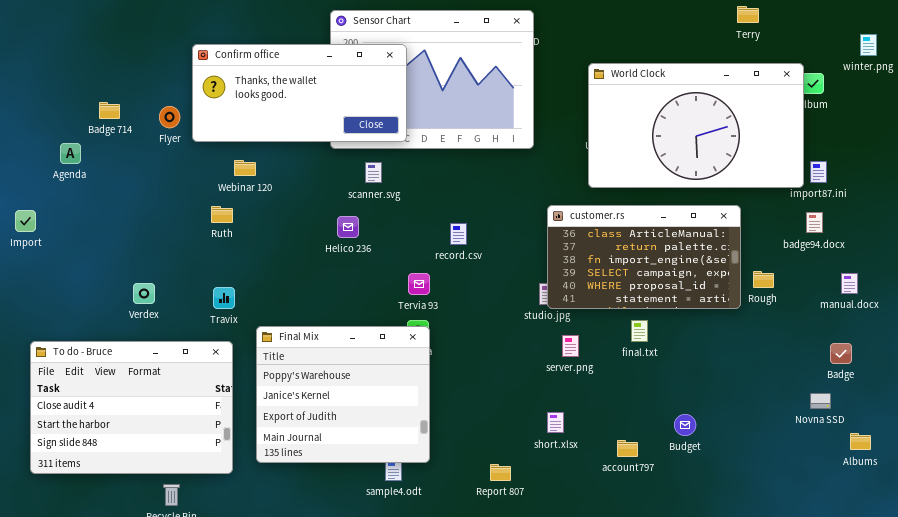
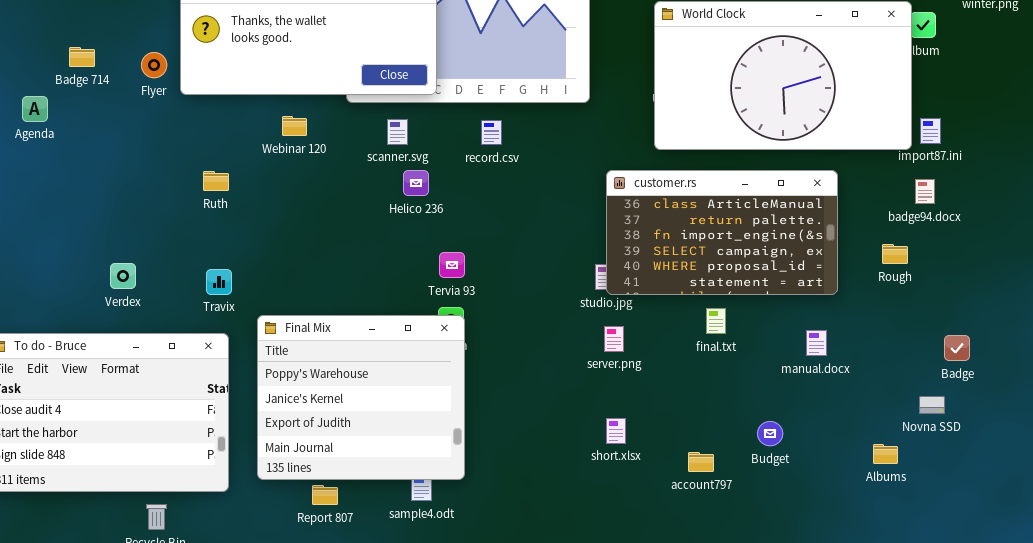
Webinar 120: [234,160,256,176] -> [282,116,307,136], moved
Helico 236: [337,216,359,238] -> [403,170,429,196], moved
record.csv: [450,223,467,245] -> [481,120,502,145], moved
Rough: [753,271,774,288] -> [882,244,908,264], moved
manual.docx: [841,273,858,294] -> [806,330,827,356], moved
server.png: [562,335,579,357] -> [604,326,624,352], moved
Albums: [850,433,871,450] -> [873,444,898,464], moved
Report 807: [490,464,511,481] -> [312,485,338,505], moved

